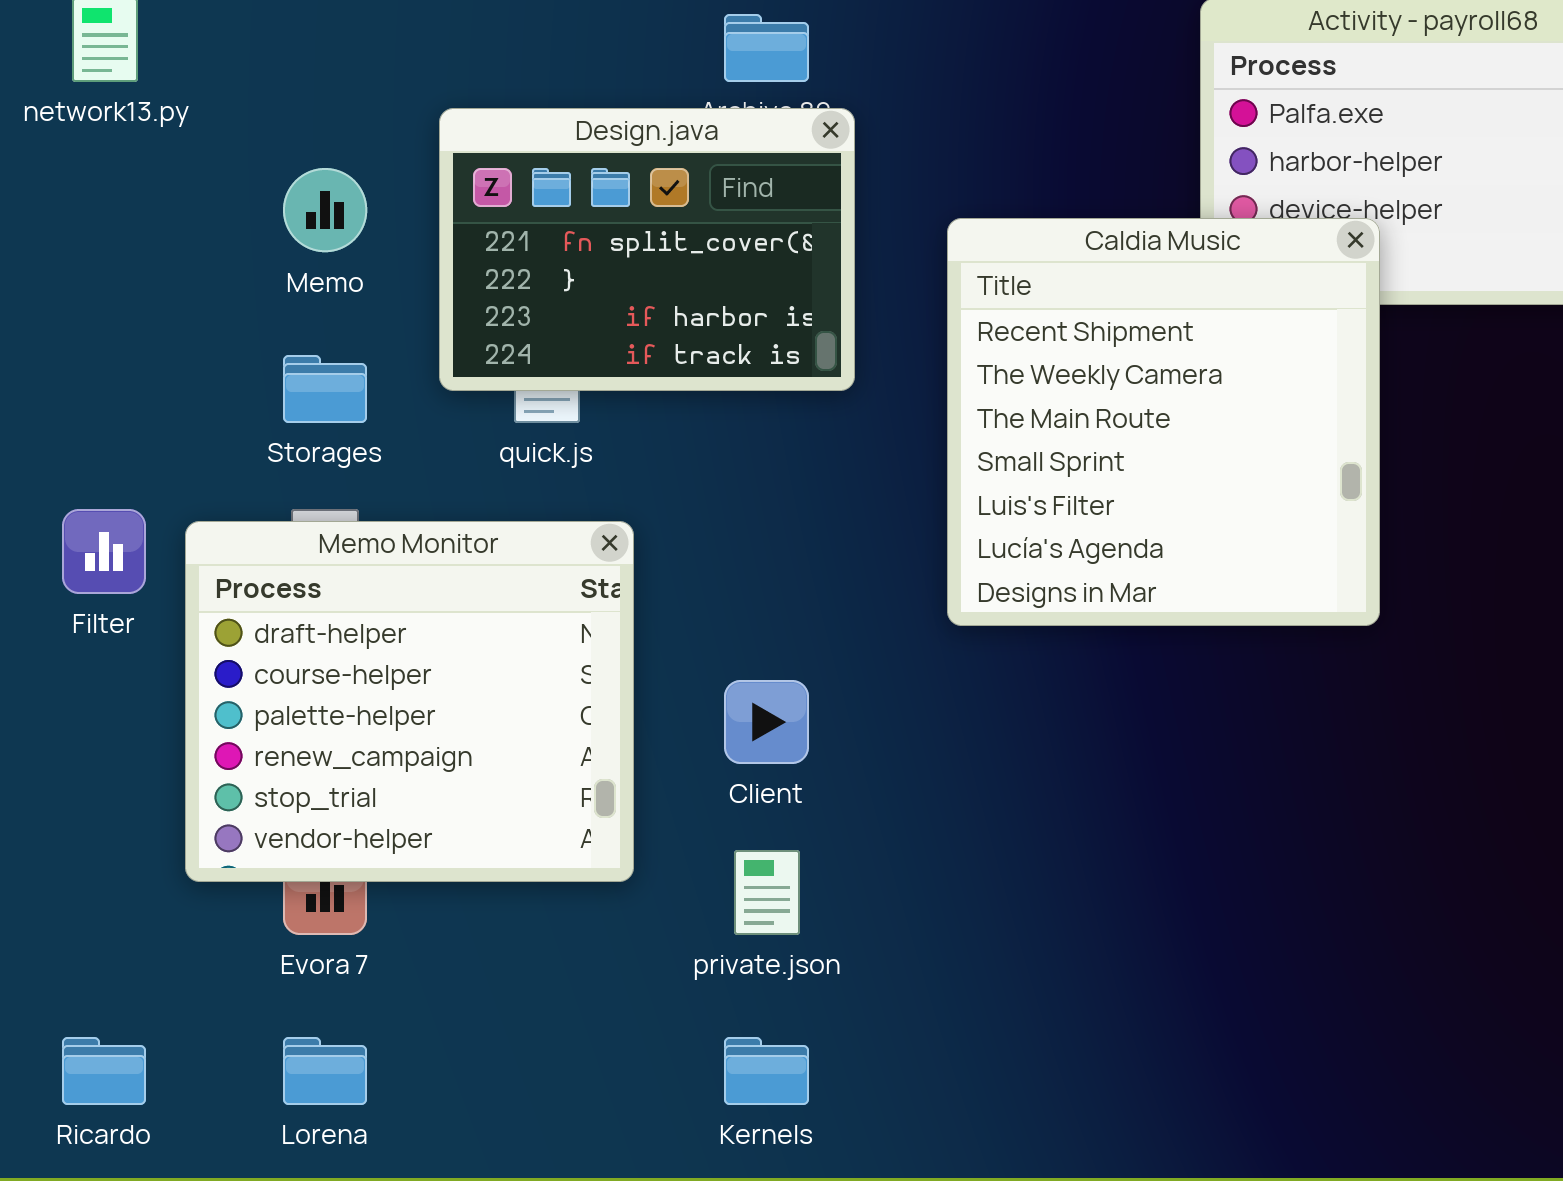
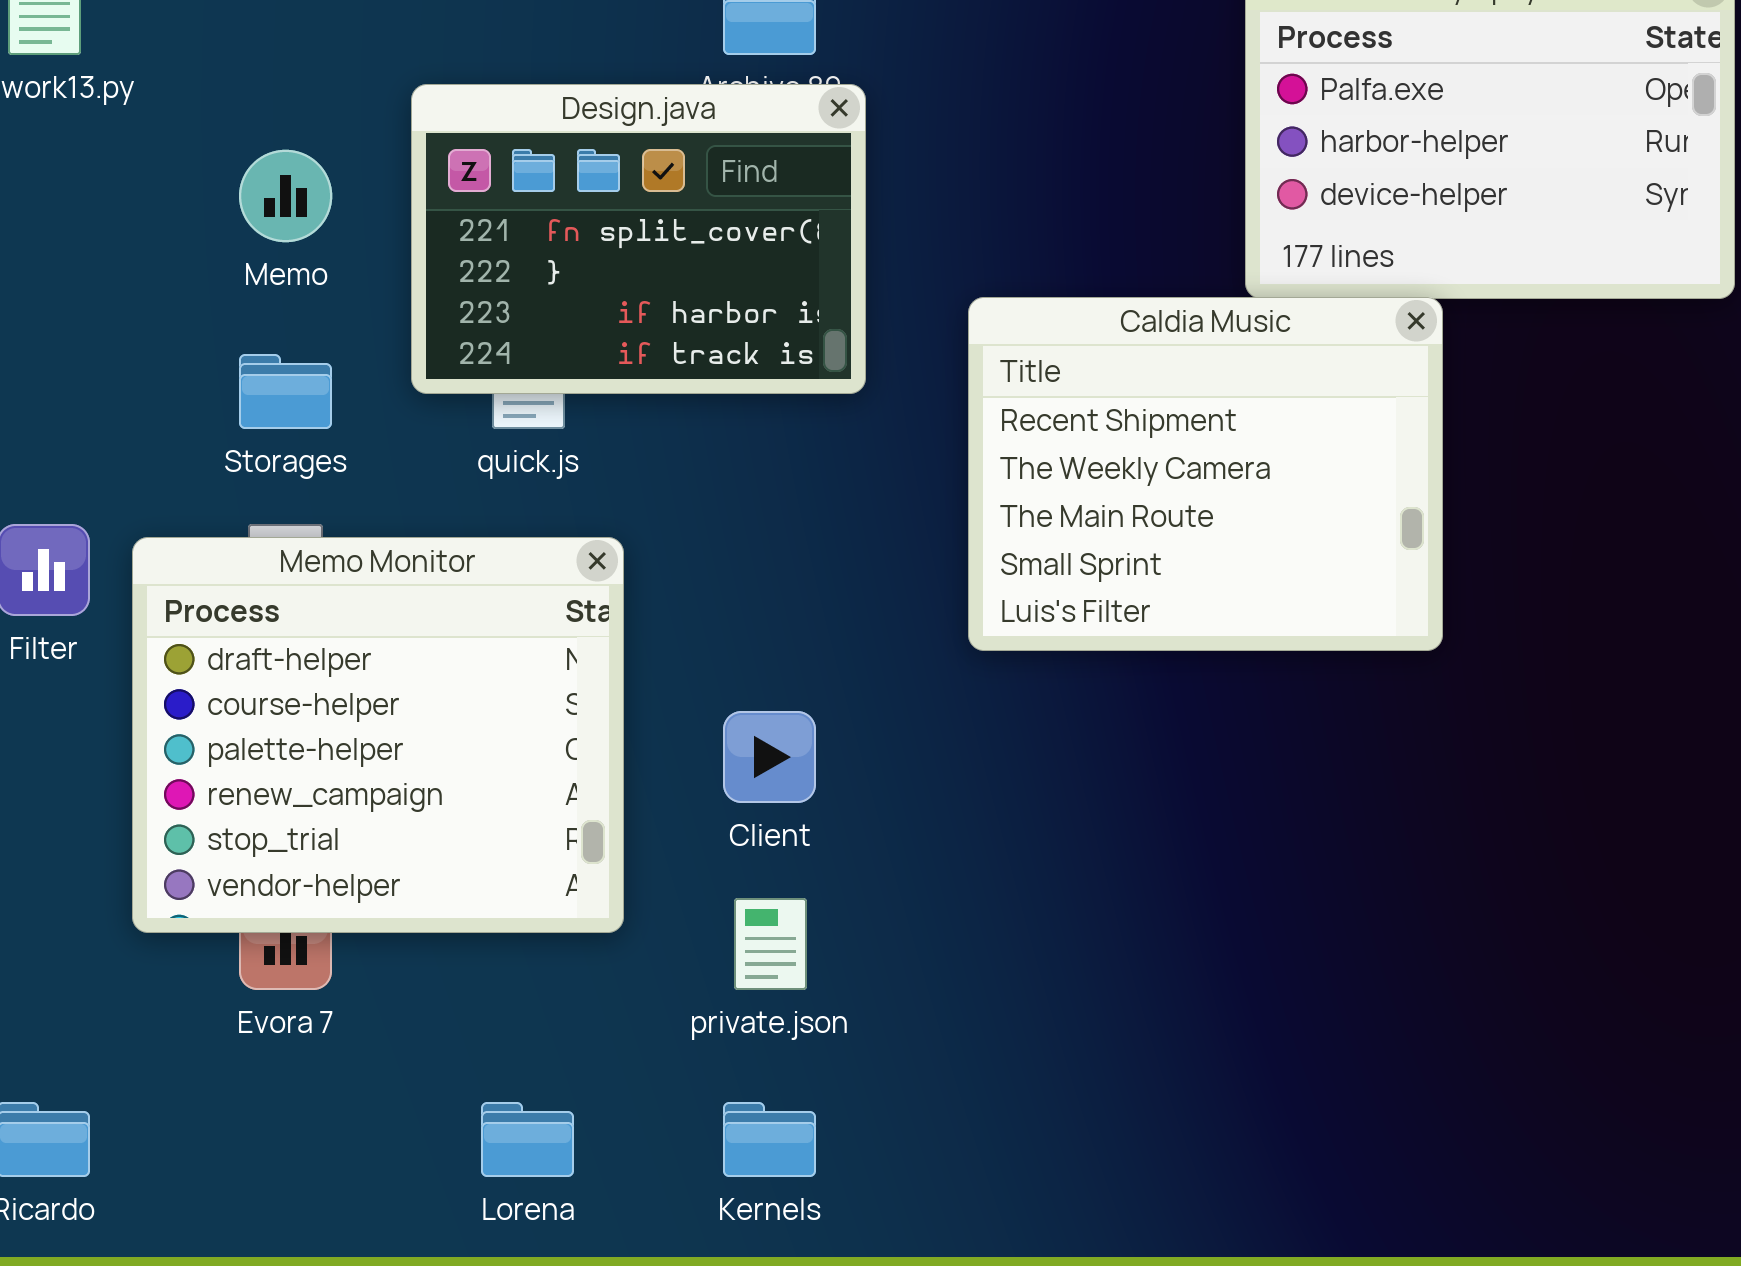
Caldia Music: [947,218,1380,626] -> [968,297,1443,651], resized
Lorena: [283,1037,367,1105] -> [481,1102,574,1177], moved

